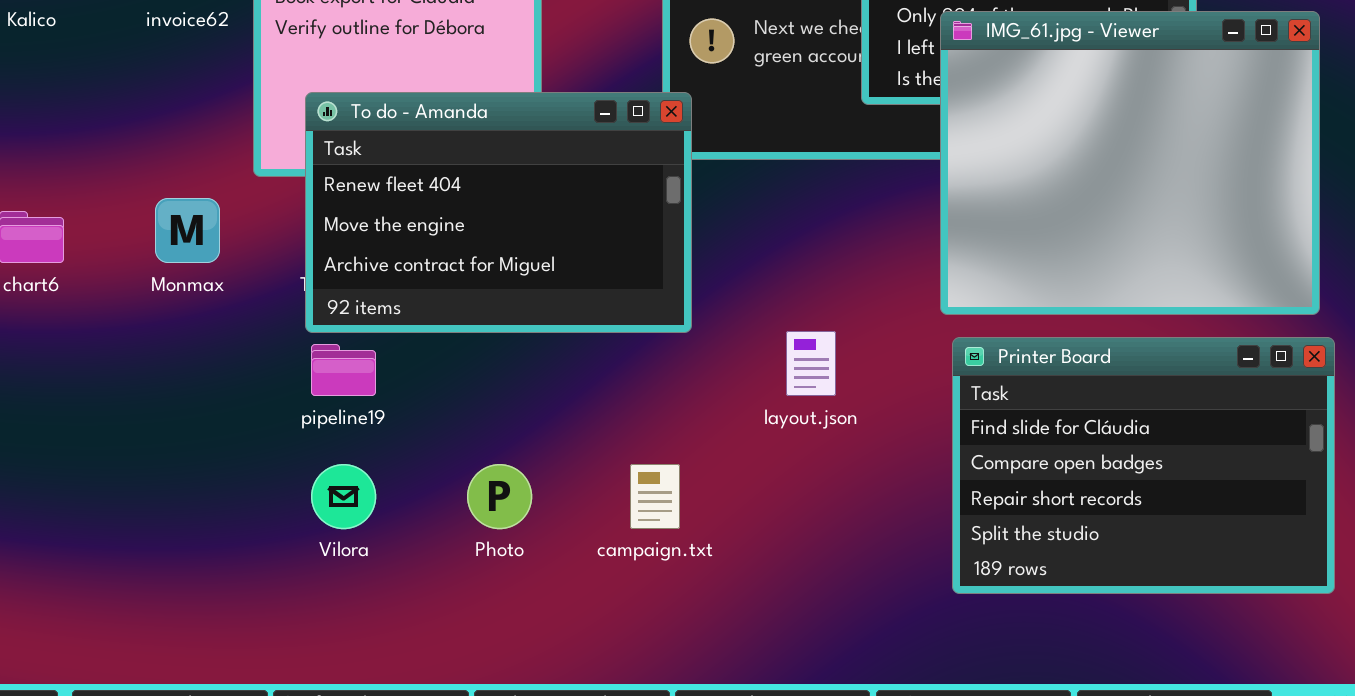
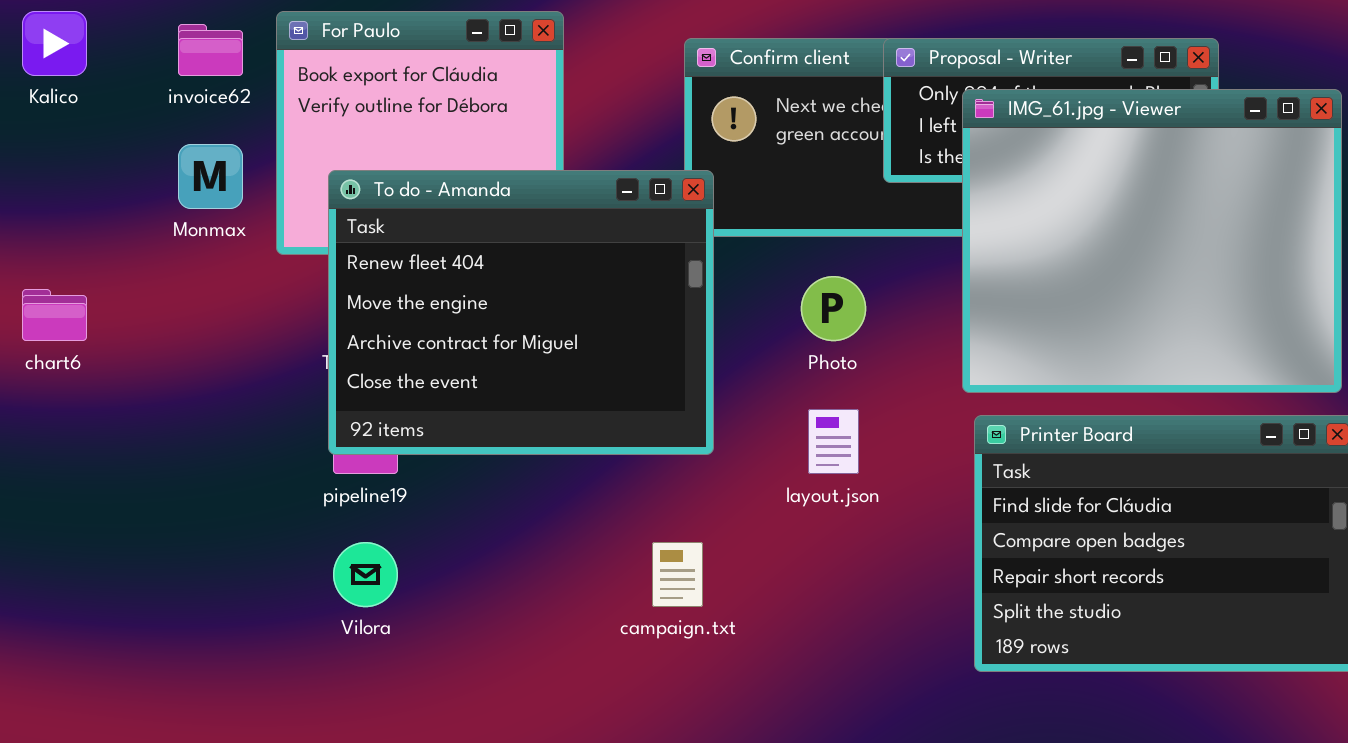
To do - Amanda: [305,92,692,333] -> [328,170,714,455], resized
Monmax: [155,198,220,263] -> [178,144,243,209], moved
Photo: [467,464,532,529] -> [801,276,866,341], moved

